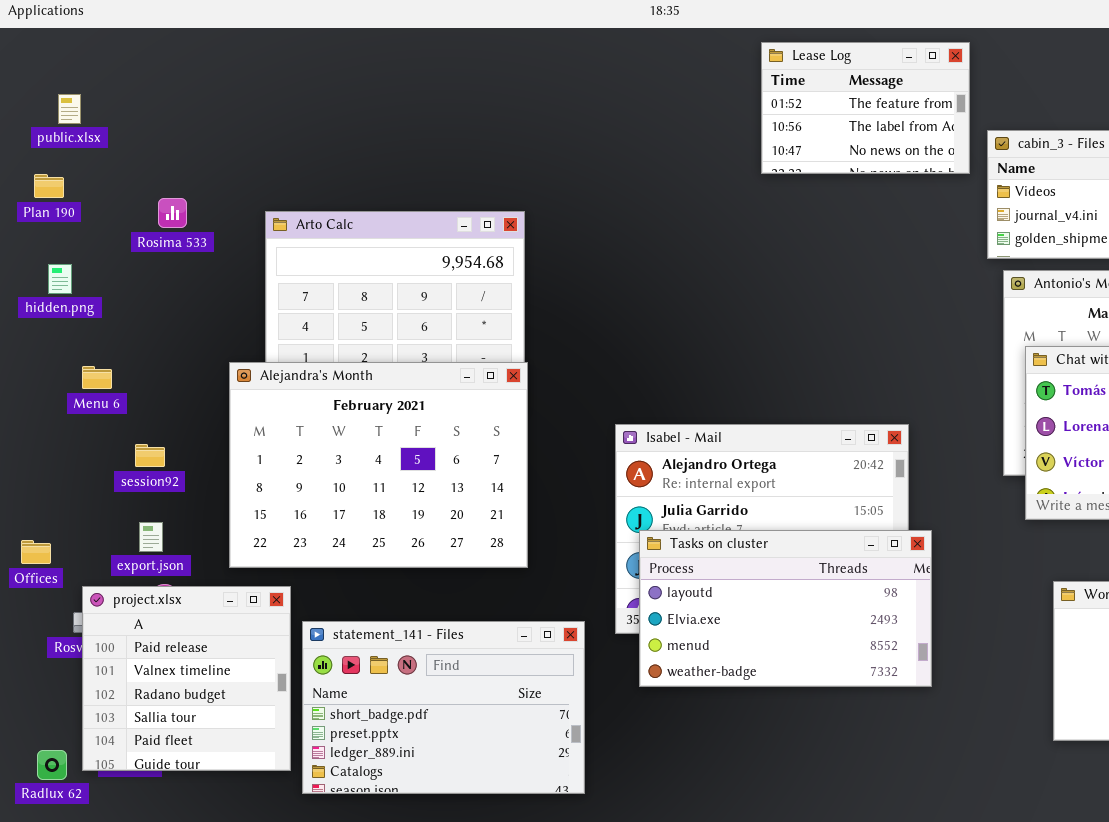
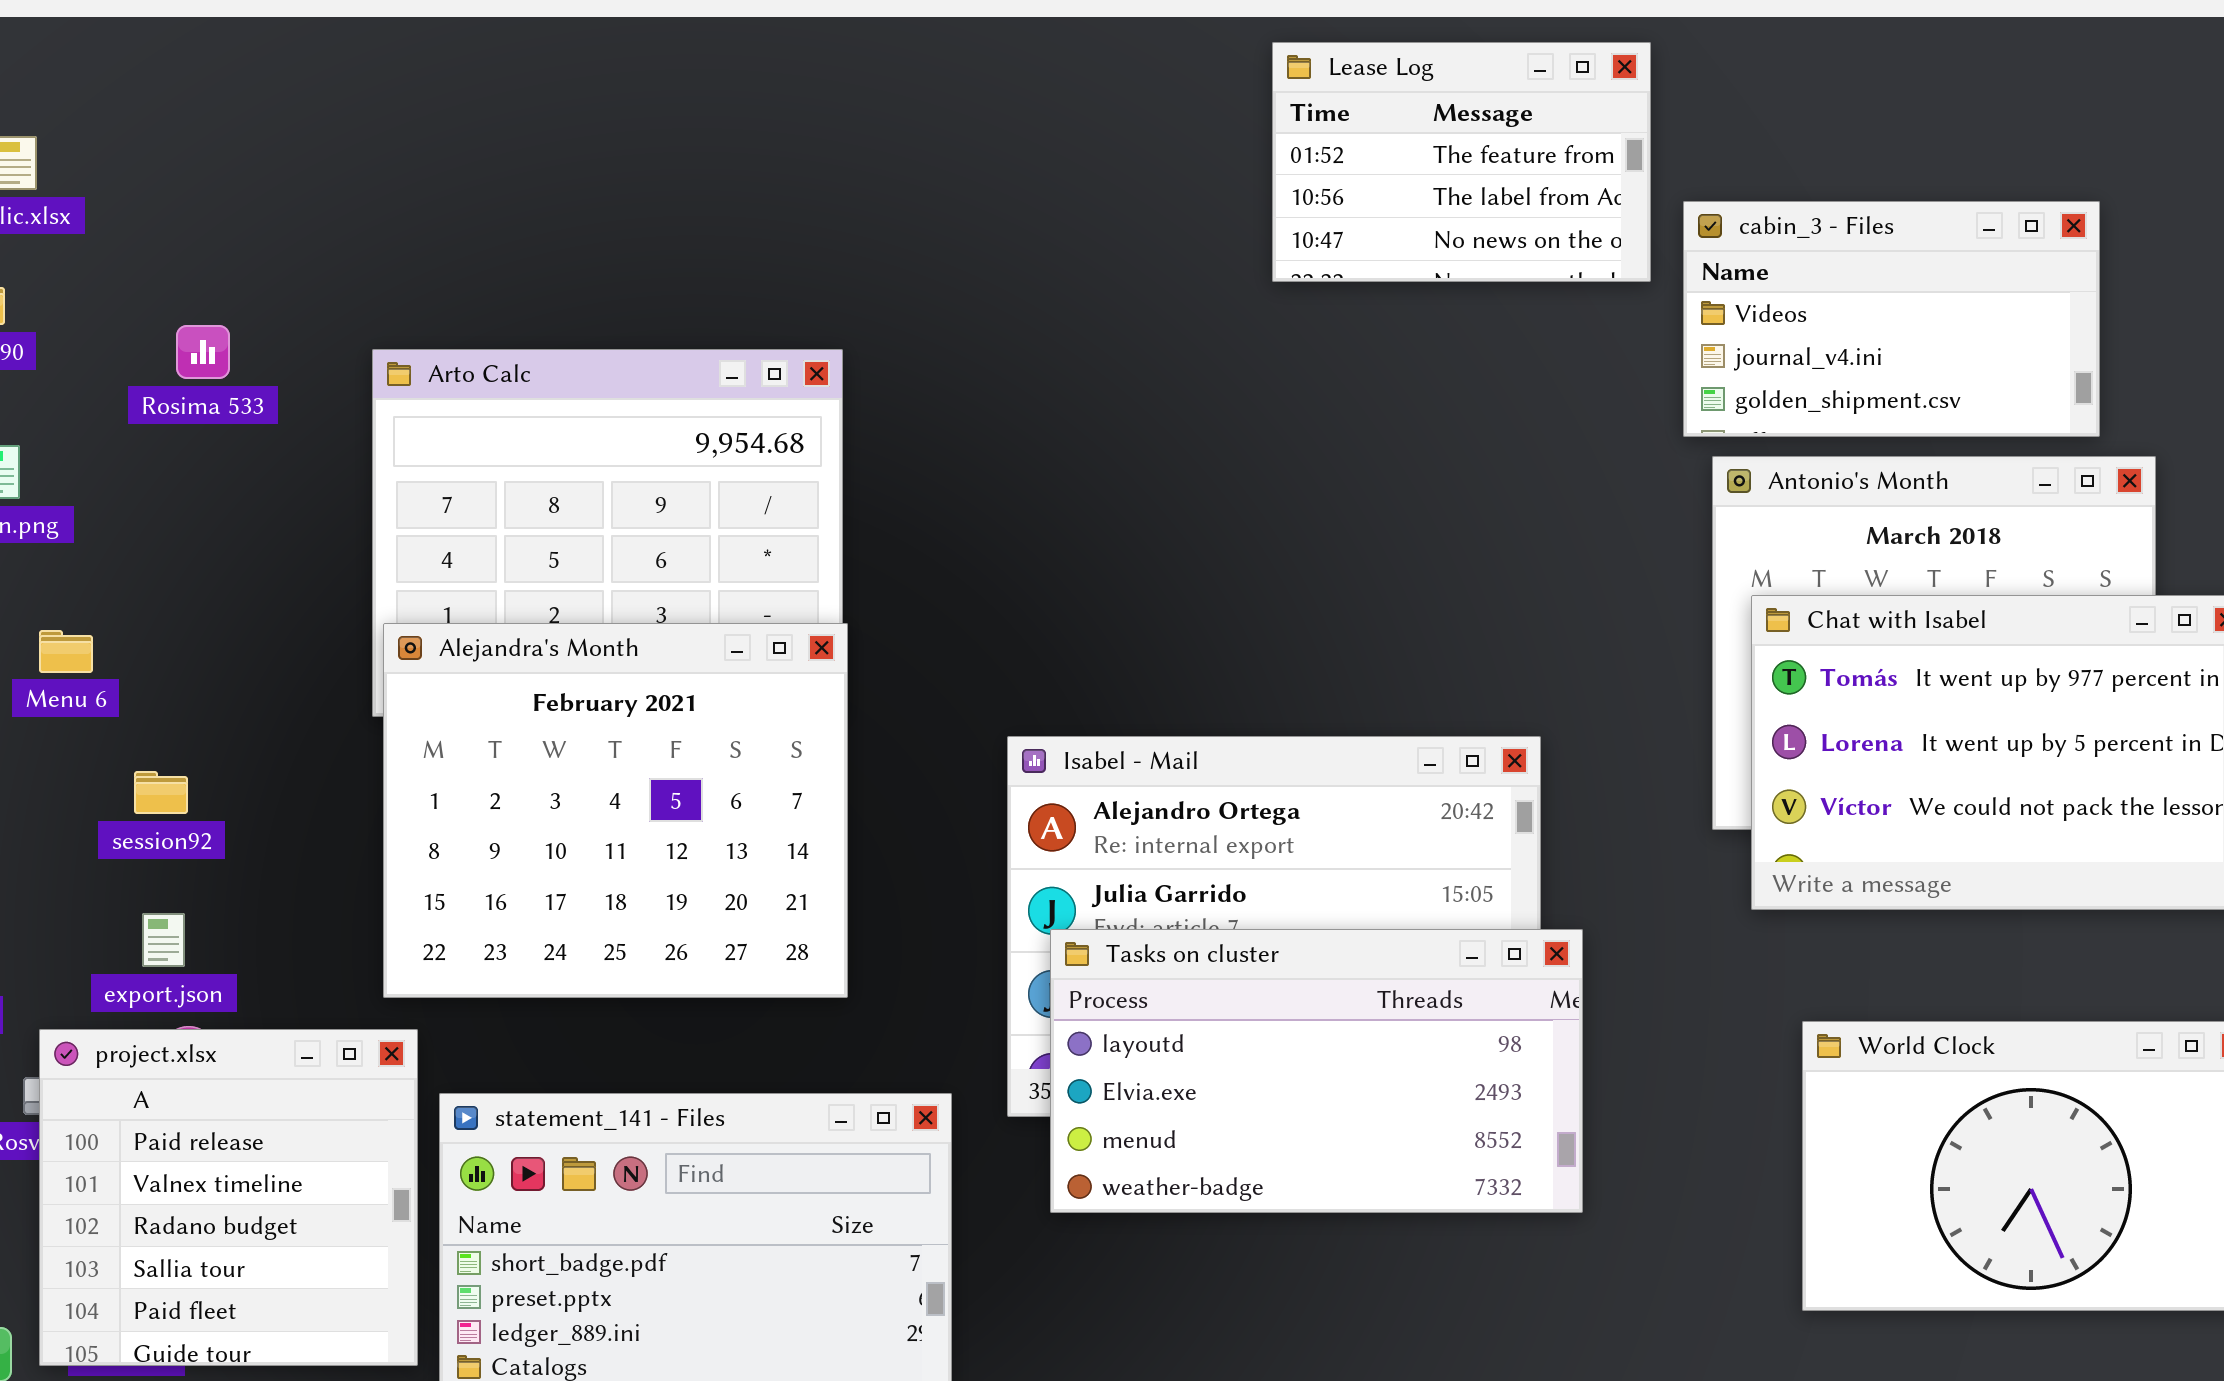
Alejandra's Month: [229,362,528,568] -> [383,623,848,998], resized

